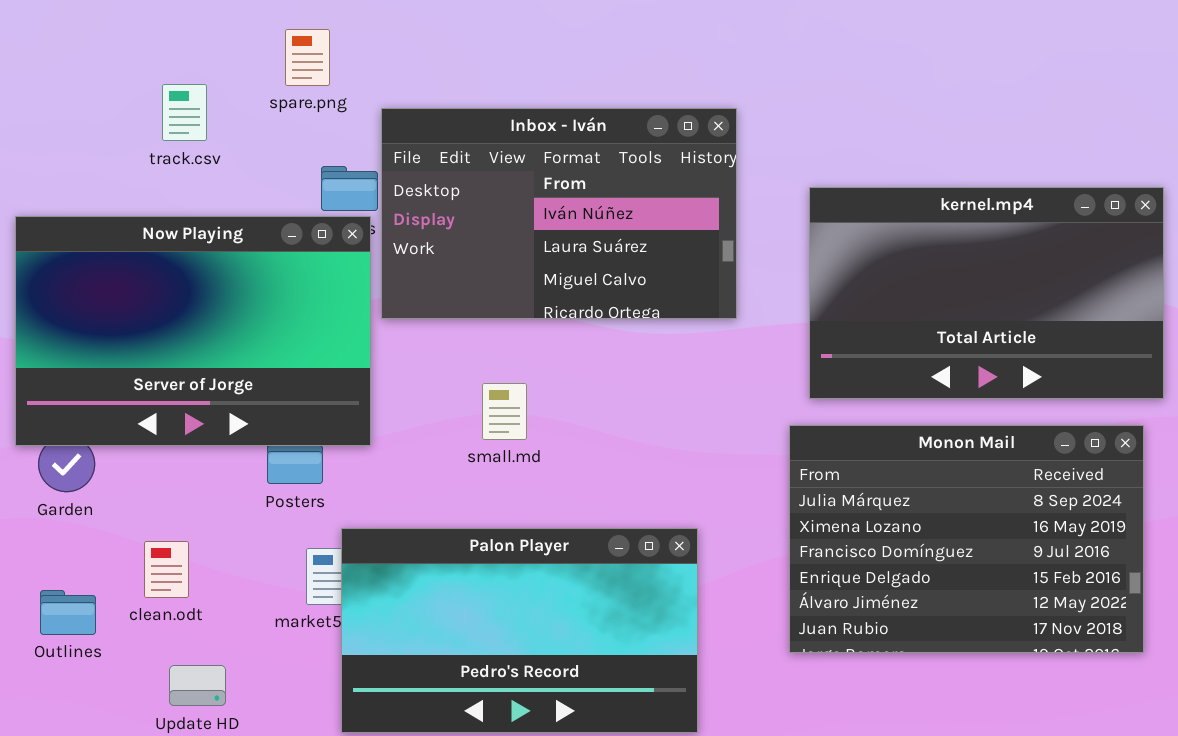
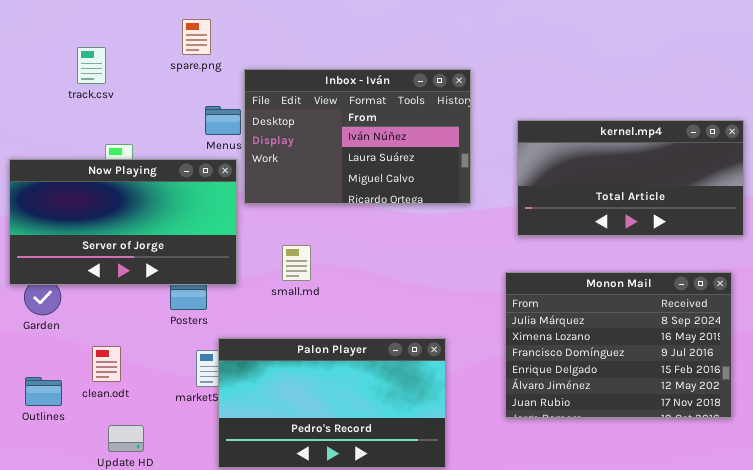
track.csv: [162,84,207,141] -> [77,47,106,84], moved
kernel.mp4: [809,187,1164,399] -> [517,120,744,236], resized
Now Playing: [15,216,371,446] -> [9,159,237,285], resized
small.md: [482,383,527,440] -> [282,245,311,281], moved

